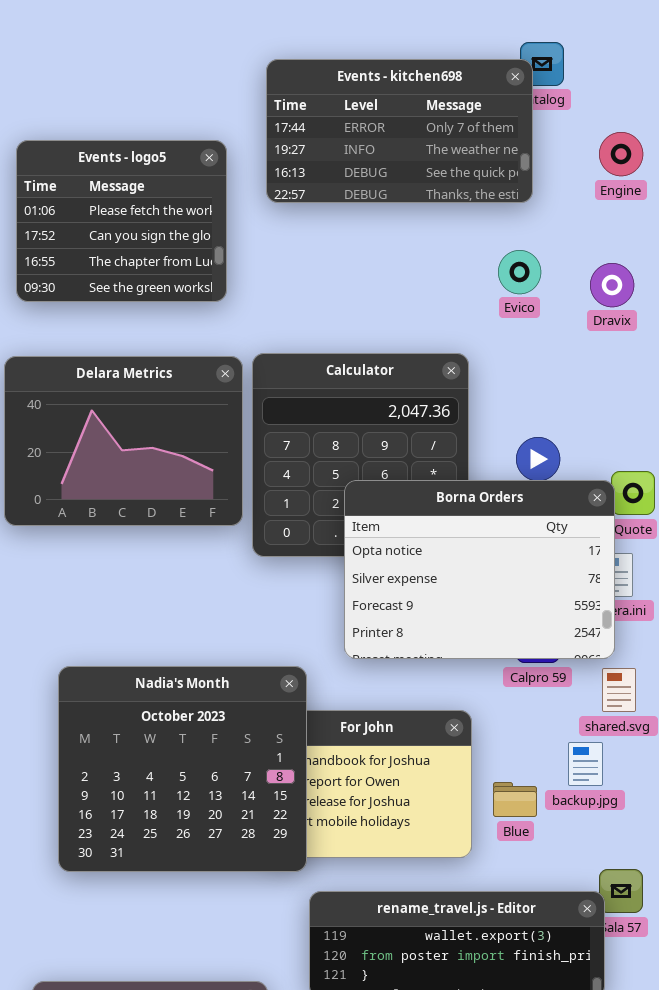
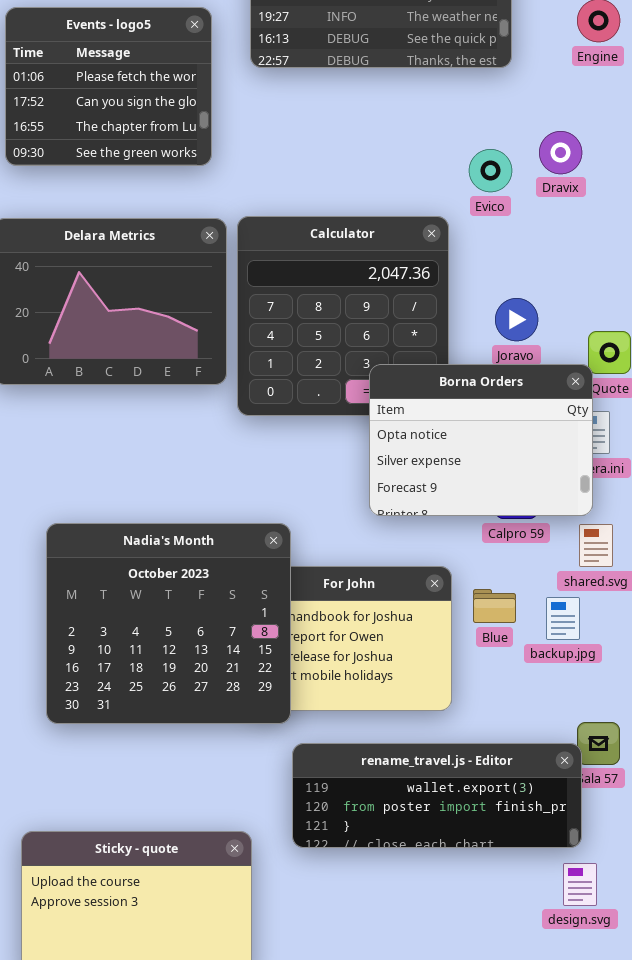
Evico: [498,250,541,294] -> [469,149,512,192], moved
Dravix: [590,263,634,307] -> [539,131,582,174], moved
Borna Orders: [344,480,615,659] -> [369,364,593,516], resized
Blue: [493,782,537,817] -> [473,589,516,623], moved

